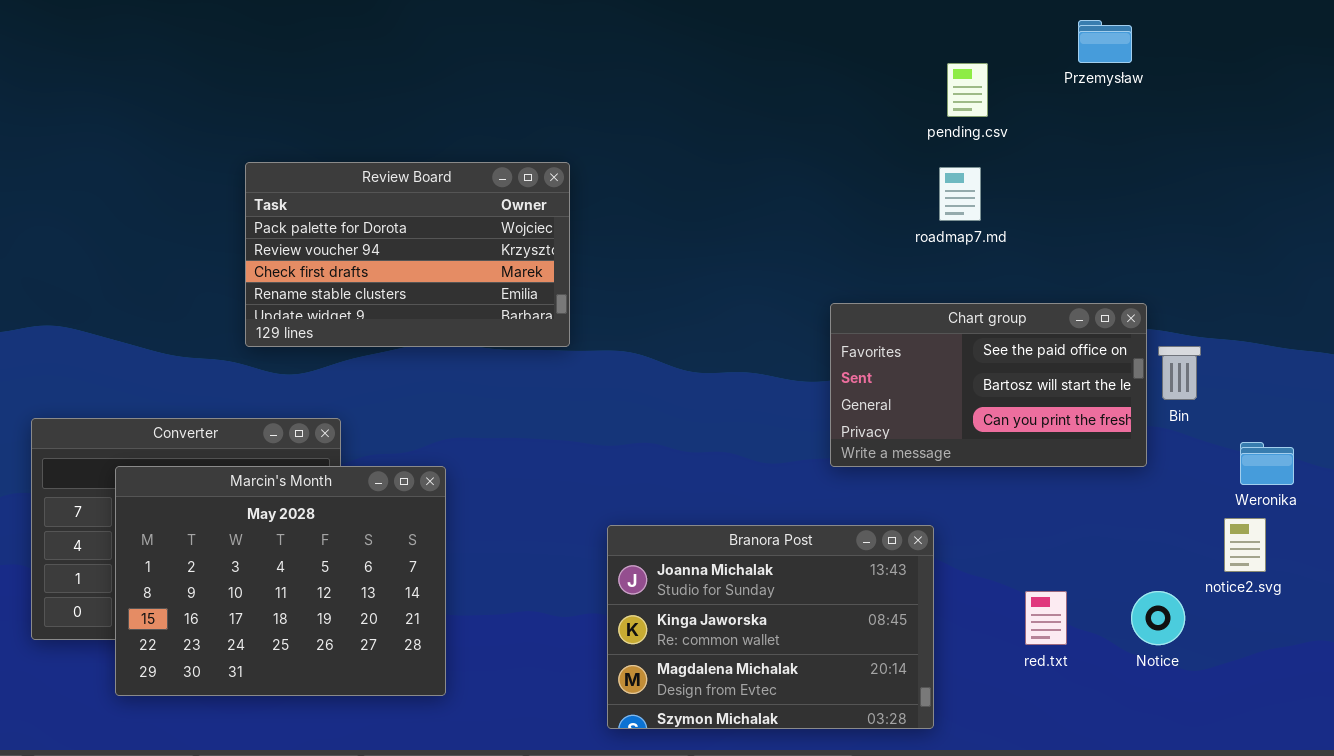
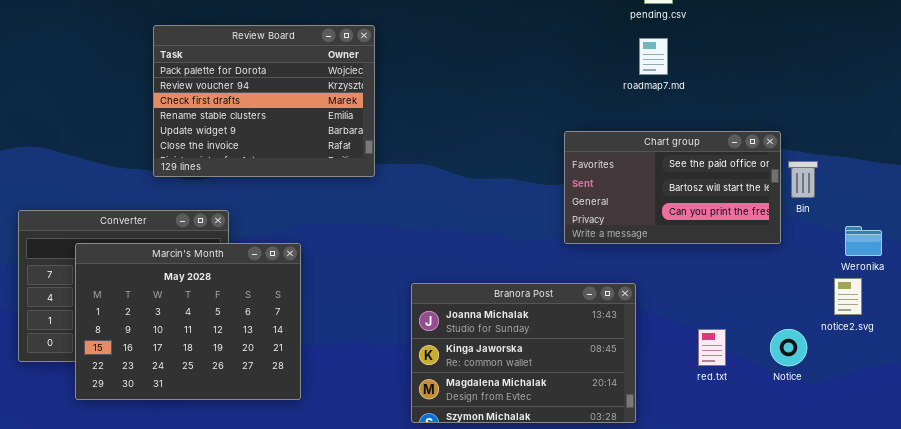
Review Board: [245,162,570,347] -> [153,25,375,177], moved, resized

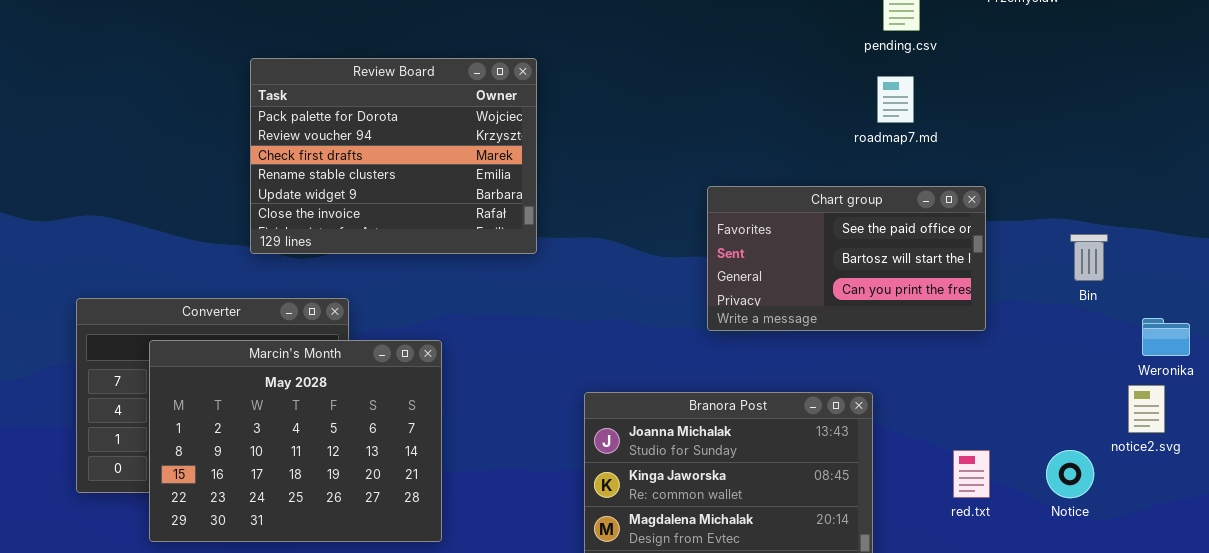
Chart group: [564,131,781,244] -> [707,186,986,331], moved

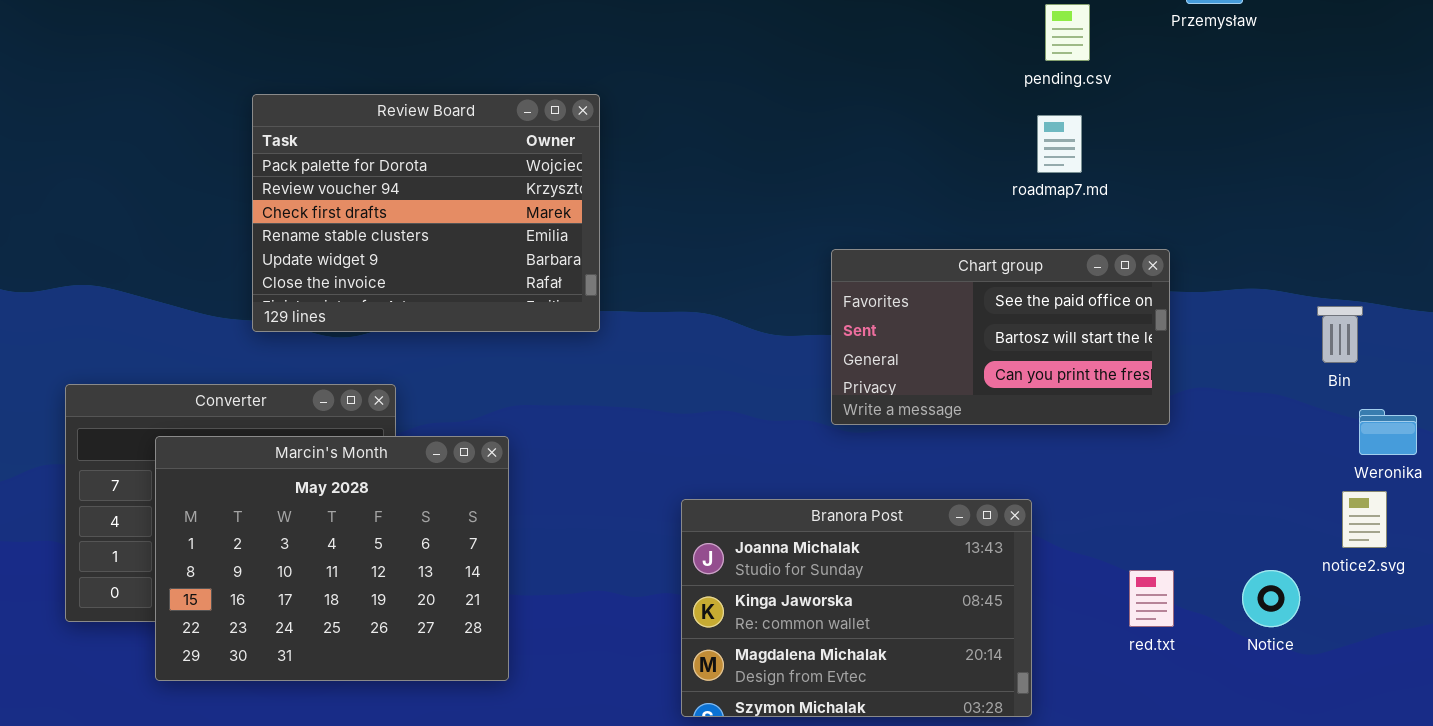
Review Board: [250,58,537,254] -> [252,94,600,332], moved
Bin: [1070,234,1108,281] -> [1317,306,1363,363], moved

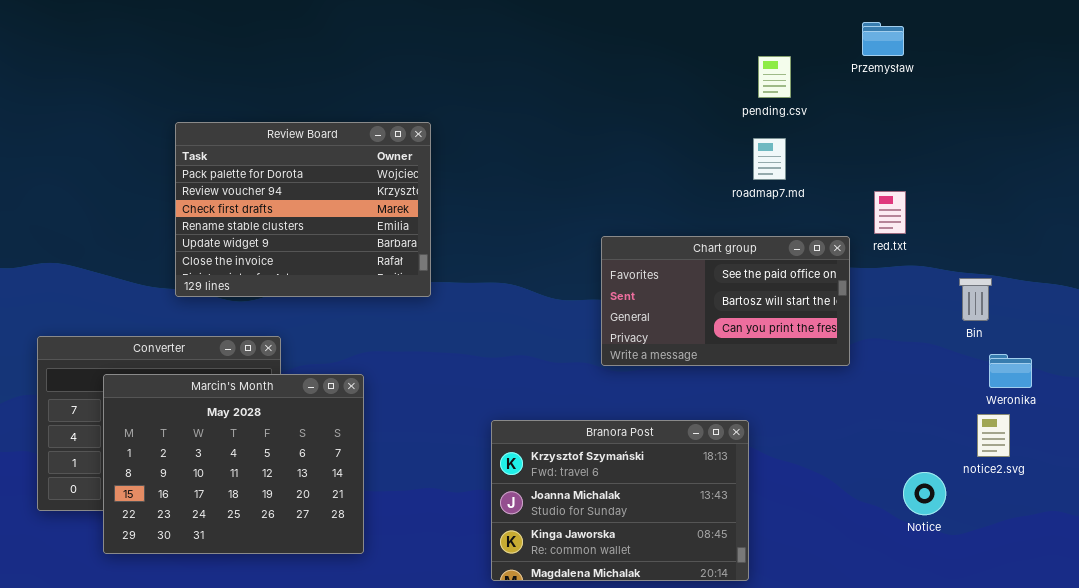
Branora Post: [681,499,1032,717] -> [491,420,749,581], scrolled up 1 row
red.txt: [1129,570,1174,627] -> [874,191,906,234], moved

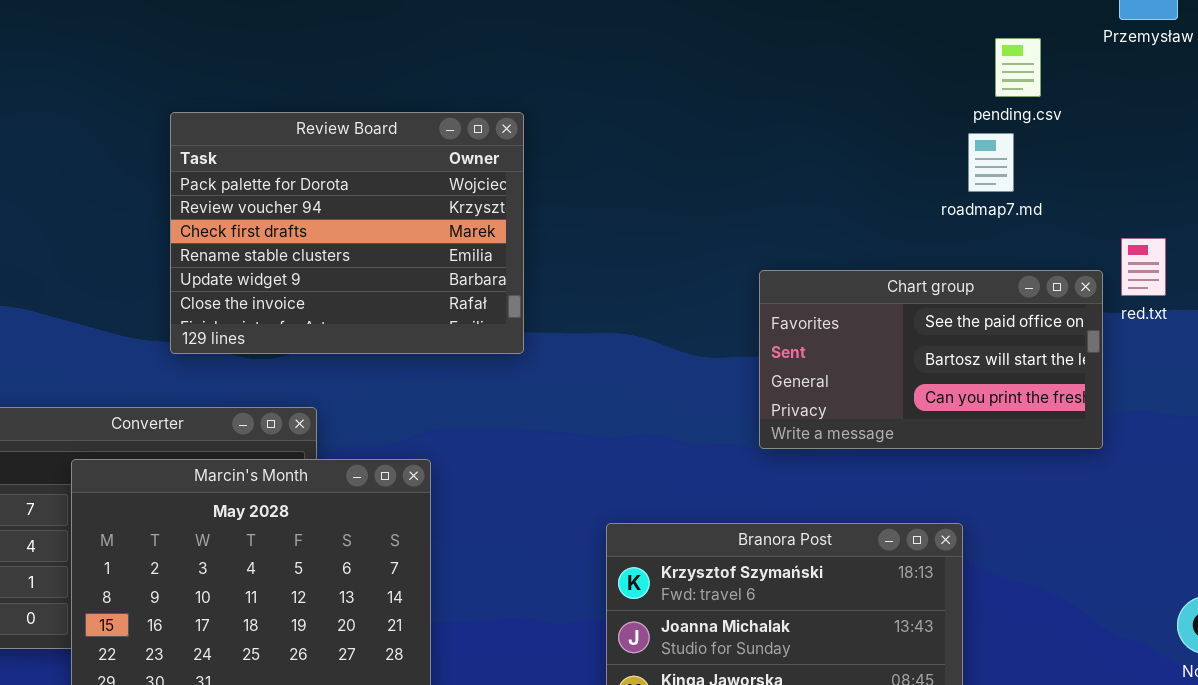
pending.csv: [758,56,791,98] -> [995,38,1041,97], moved
red.txt: [874,191,906,234] -> [1121,238,1166,296], moved

